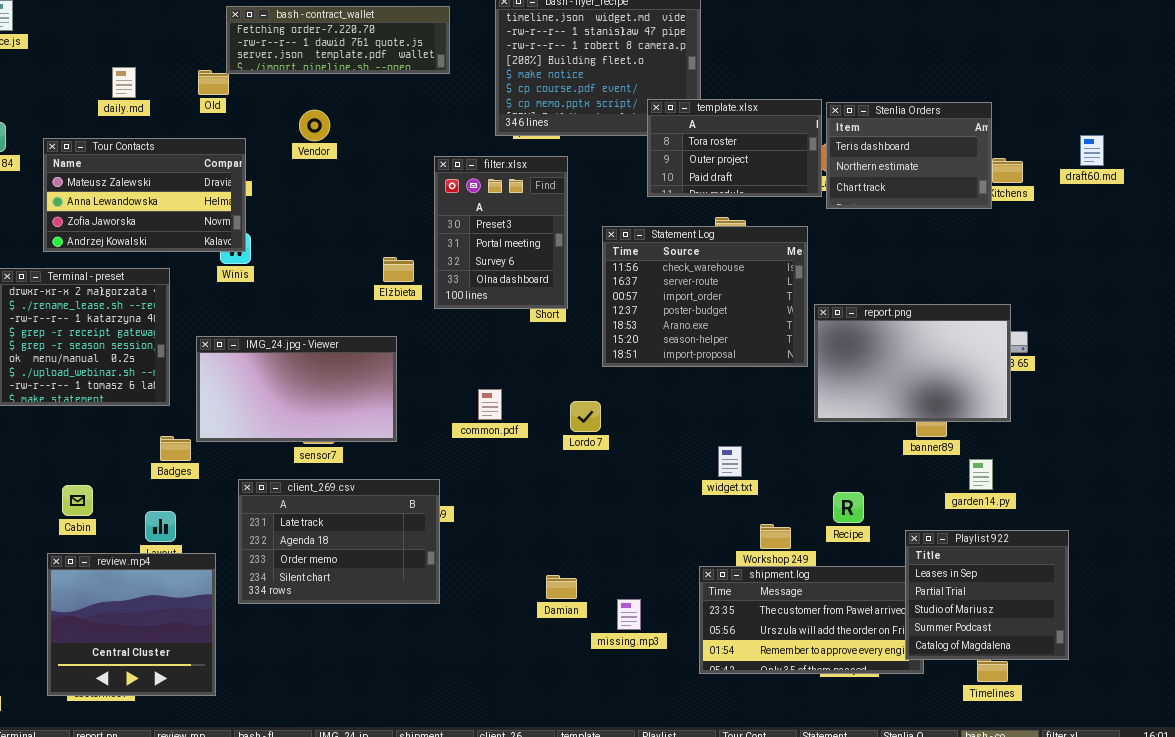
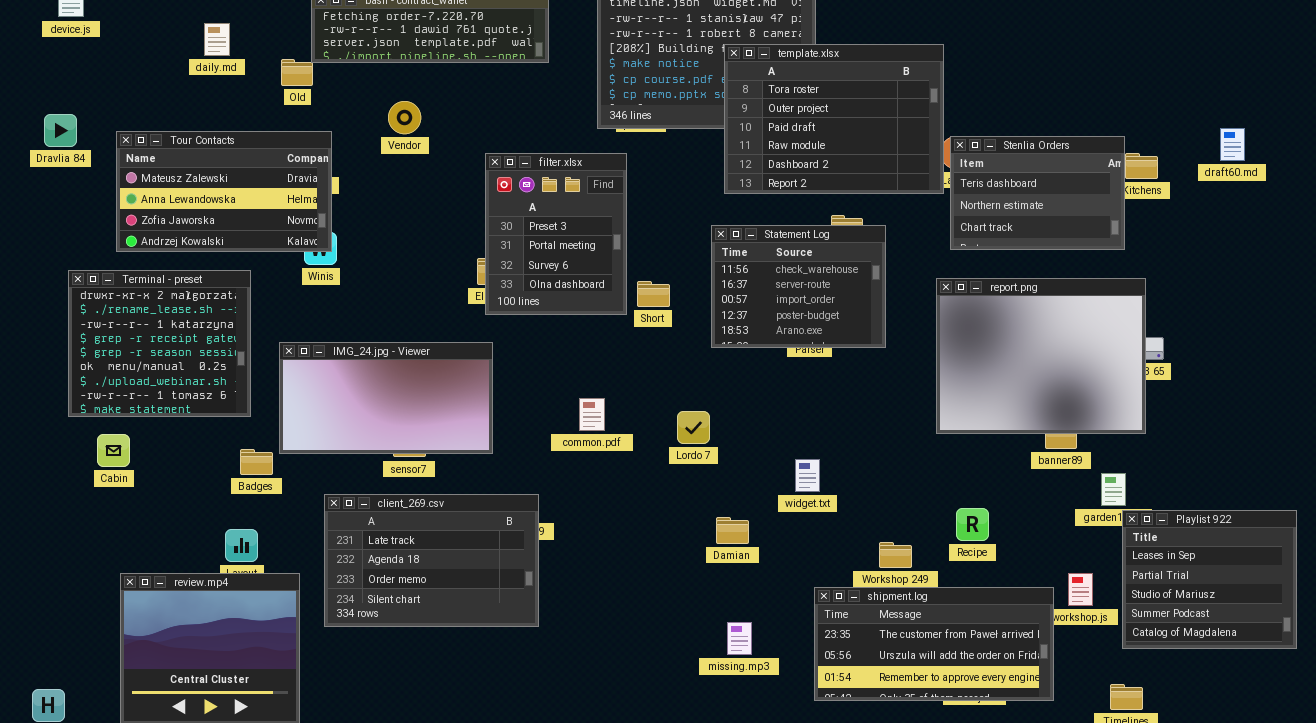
daily.md: [112,67,136,98] -> [204,23,230,56], moved
template.xlsx: [647,99,822,197] -> [724,44,944,194], resized
Stenlia Orders: [826,102,992,209] -> [950,136,1125,250], moved
filter.xlsx: [434,156,568,309] -> [485,153,627,315], moved
Statement Log: [602,226,808,367] -> [711,225,886,348], resized
report.png: [814,304,1011,422] -> [936,278,1146,434], resized
widget.txt: [718,446,742,477] -> [795,459,820,492], moved
Cabin: [62,485,93,516] -> [97,434,130,467], moved
Playlist 922: [905,530,1069,660] -> [1122,510,1297,649], moved
Damian: [546,575,577,599] -> [716,517,749,544], moved

